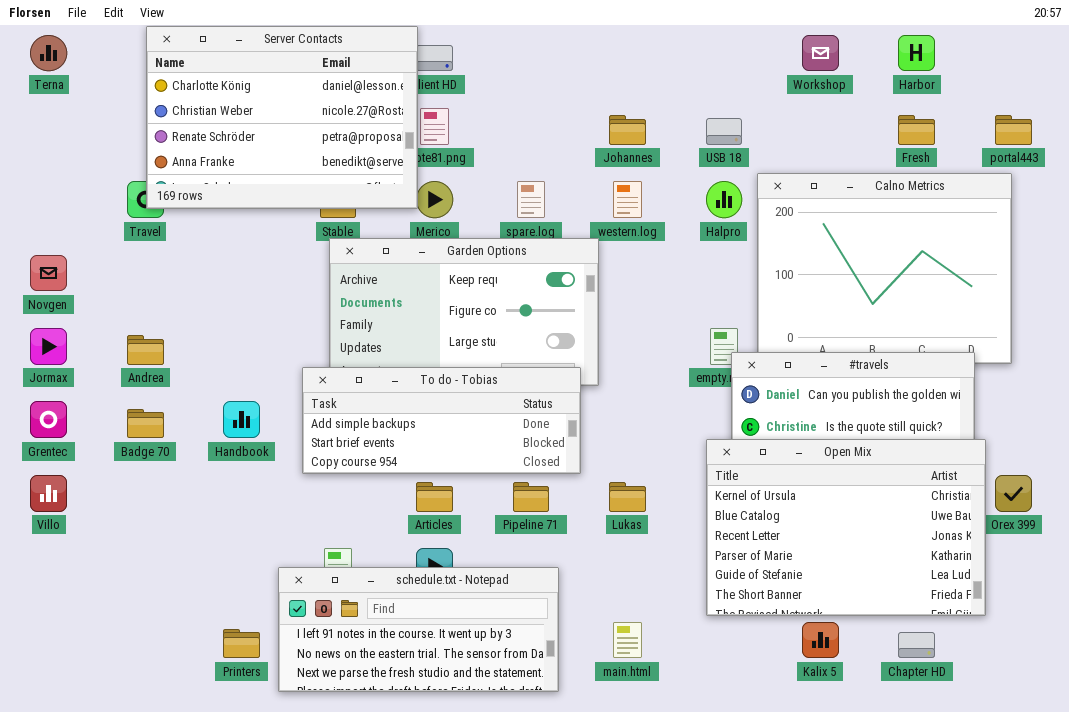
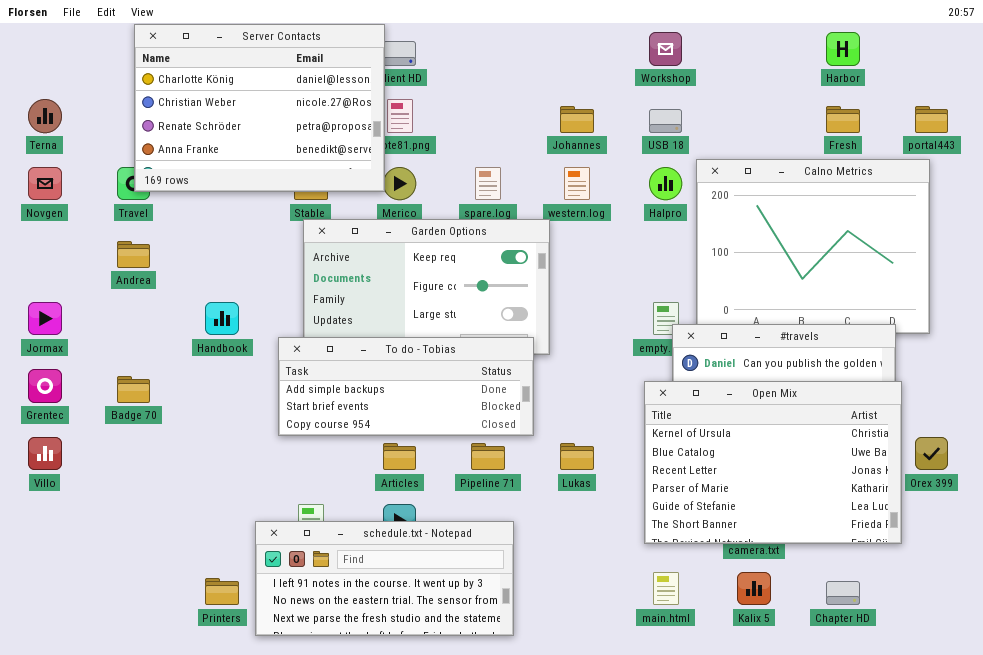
Terna: [30,35,67,71] -> [28,99,62,133], moved
Workshop: [802,35,839,71] -> [649,32,682,66], moved
Novgen: [30,255,67,291] -> [28,167,62,200], moved
Andrea: [127,335,164,365] -> [117,241,150,268], moved
Handbook: [223,401,260,438] -> [205,302,239,335], moved
Open Mix: [706,439,986,616] -> [644,381,902,544], moved
main.html: [613,622,642,658] -> [653,572,679,605], moved

